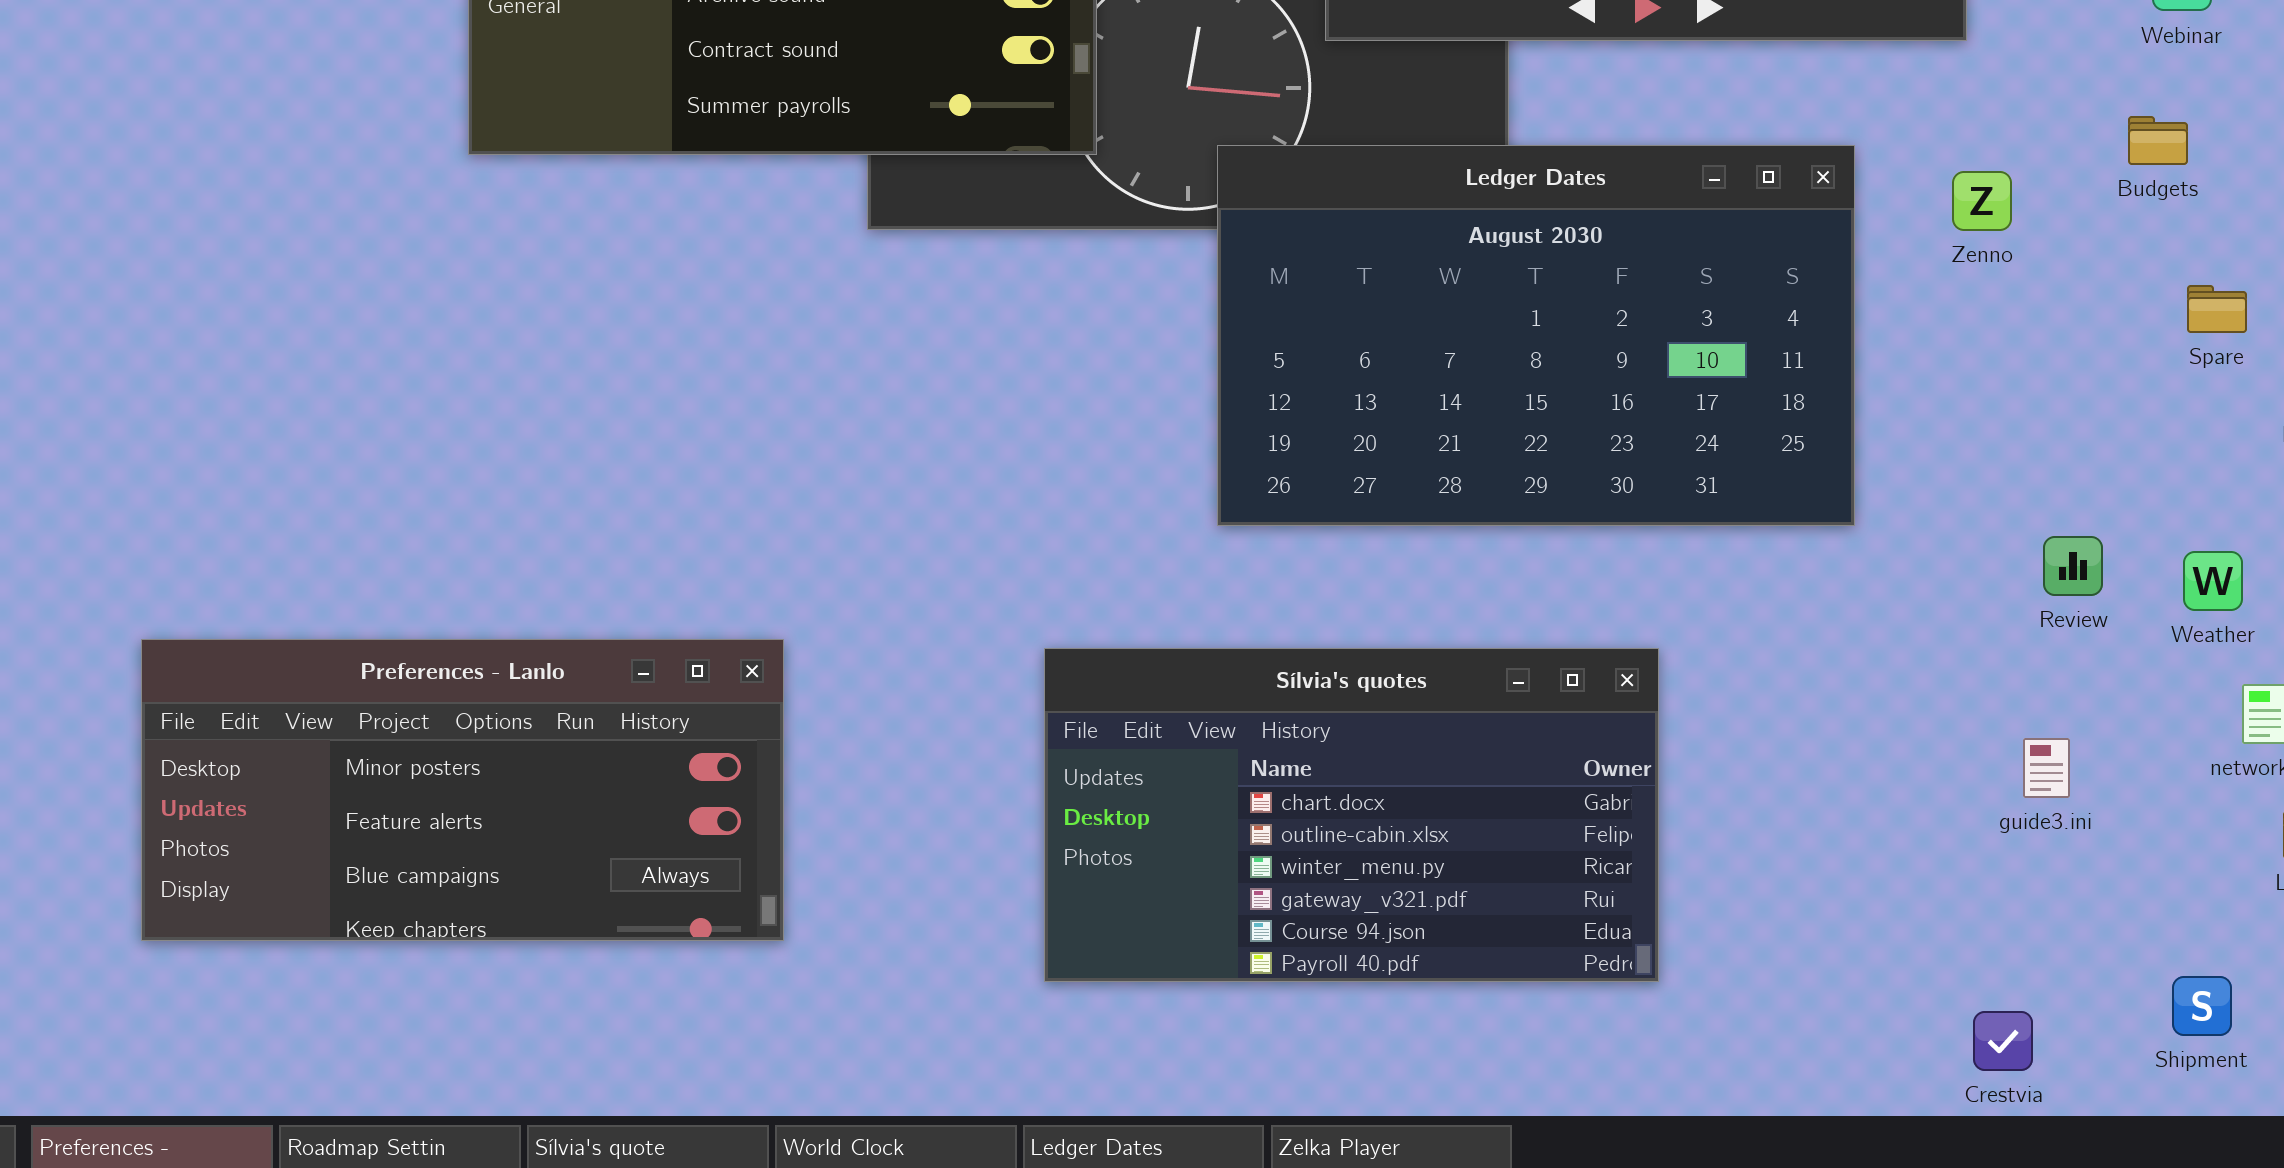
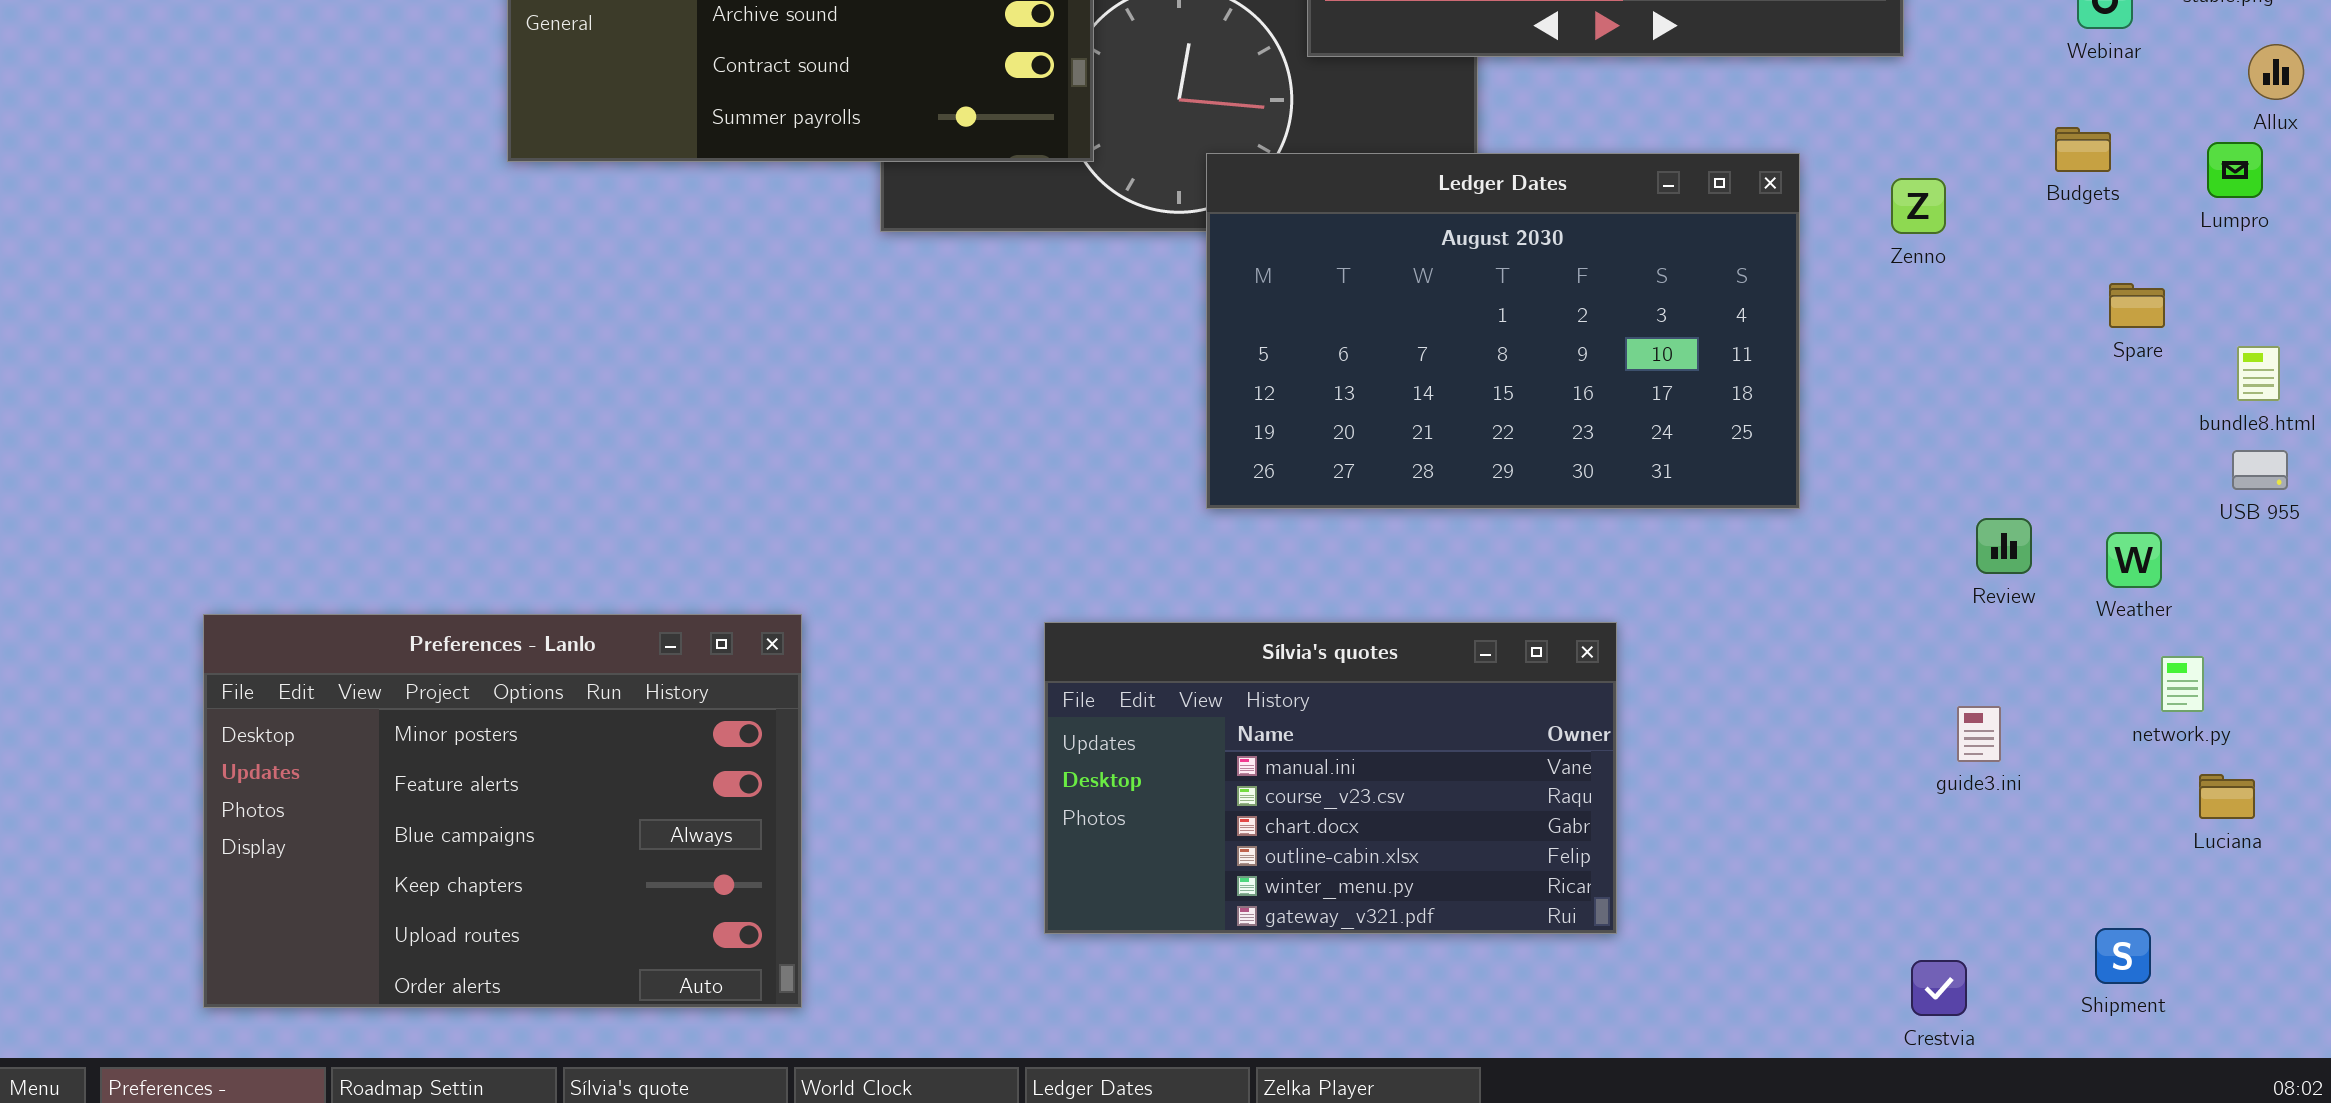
Preferences - Lanlo: [141,639,784,941] -> [203,614,802,1008], resized
Sílvia's quotes: [1044,648,1659,982] -> [1044,622,1617,934], scrolled up 2 rows

